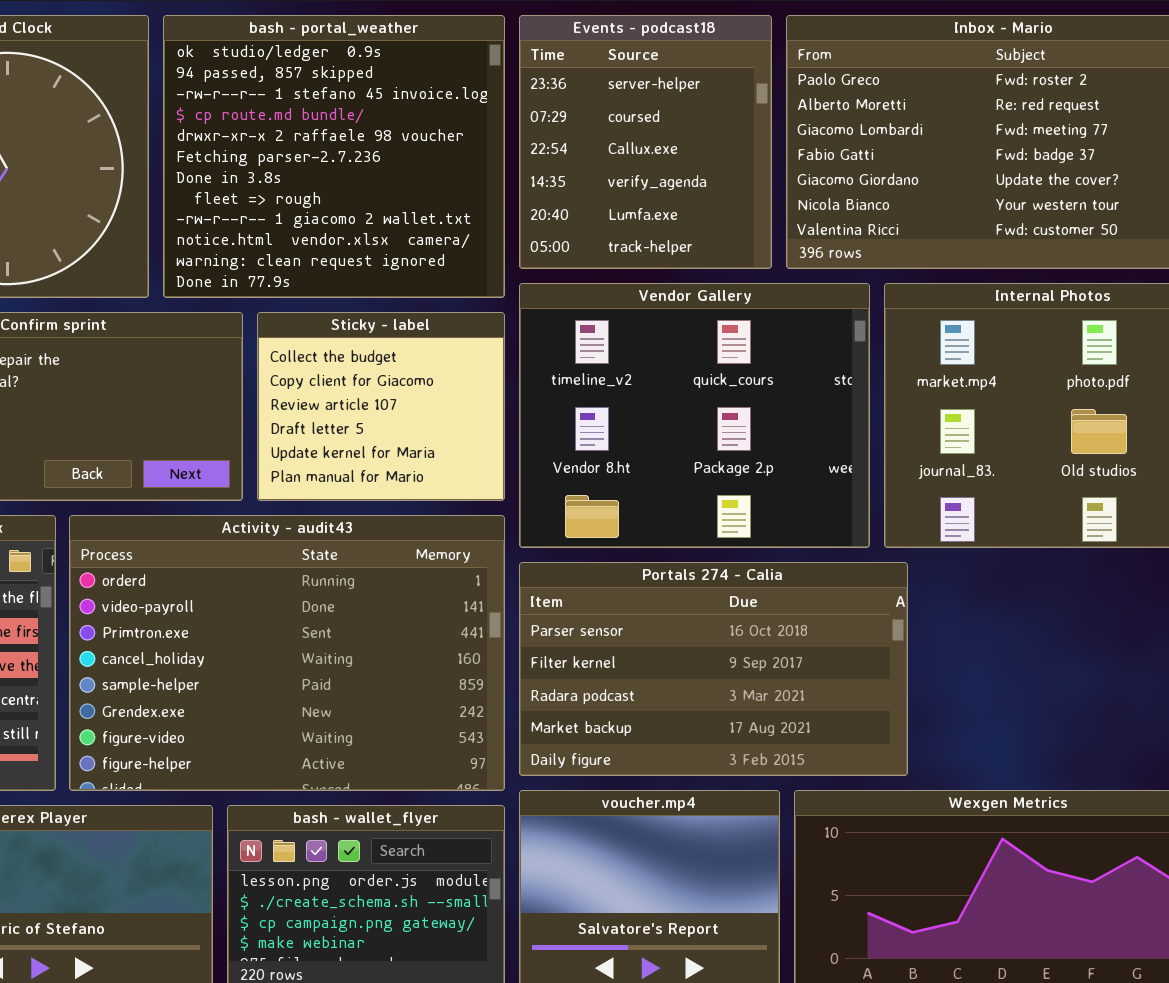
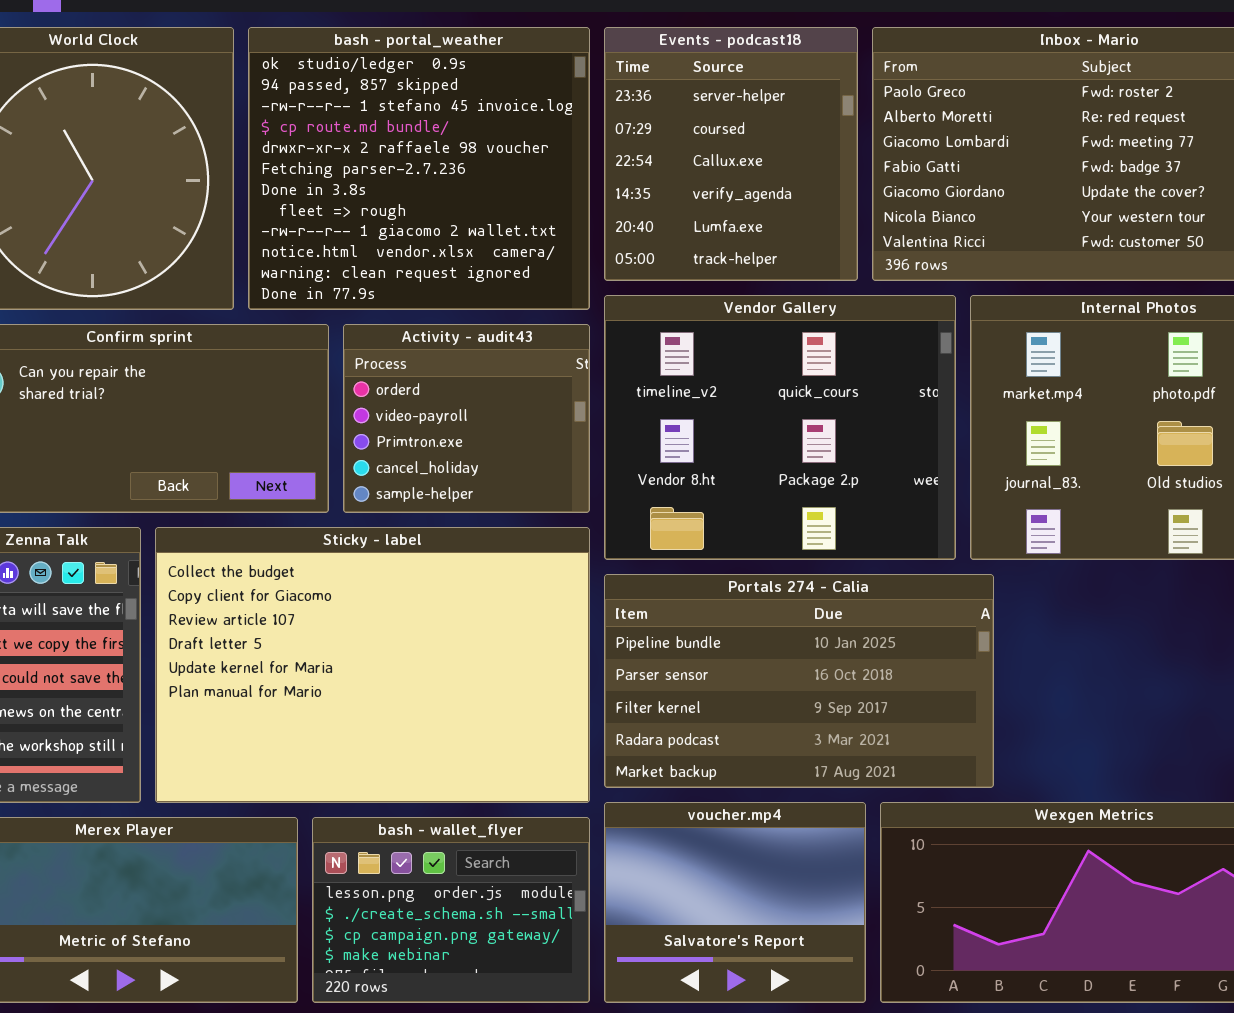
Sticky - label: [257,312,505,501] -> [155,527,590,803], moved, resized
Activity - audit43: [69,515,505,791] -> [343,324,590,513], moved, resized
Portals 274 - Calia: [519,562,908,776] -> [604,574,994,788], scrolled up 1 row

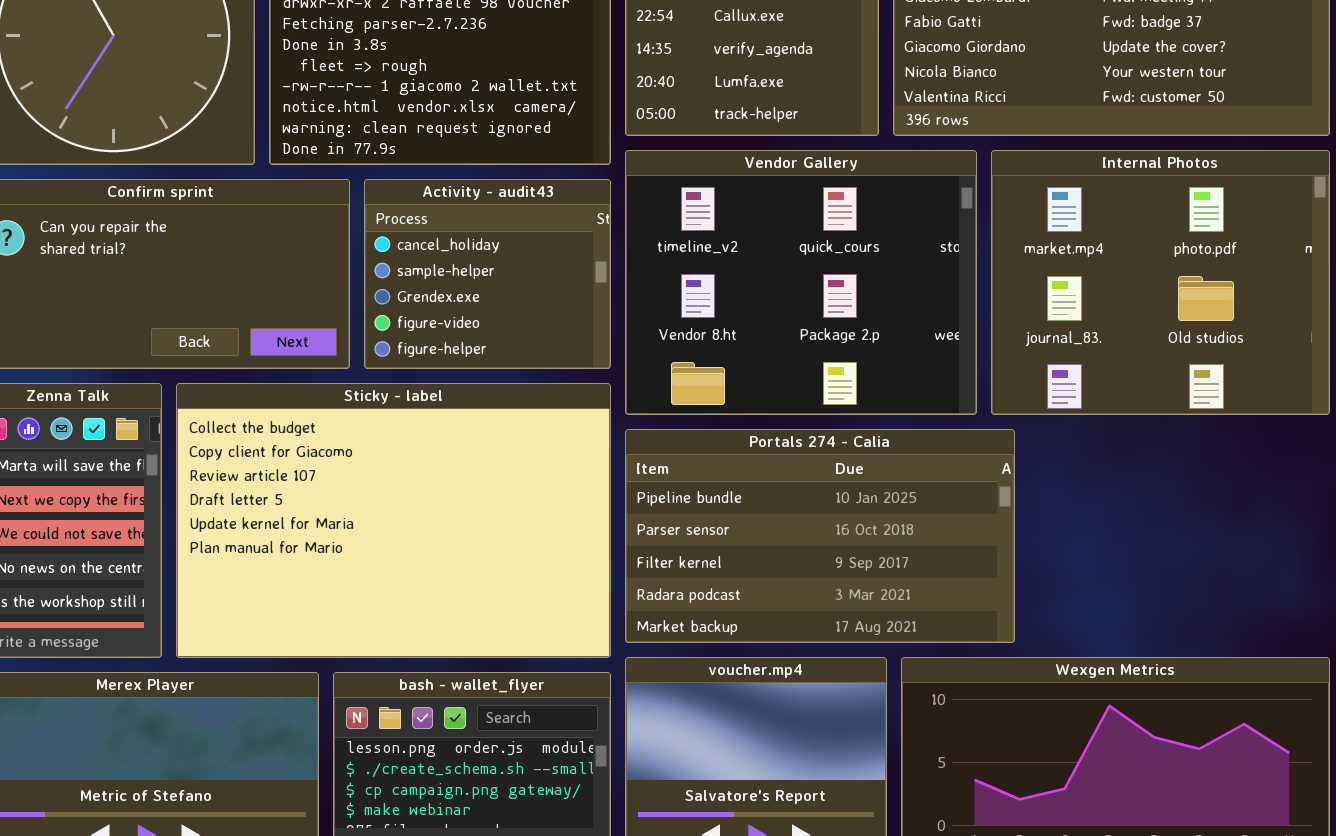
Activity - audit43: [343,324,590,513] -> [364,179,611,369], scrolled down 3 rows

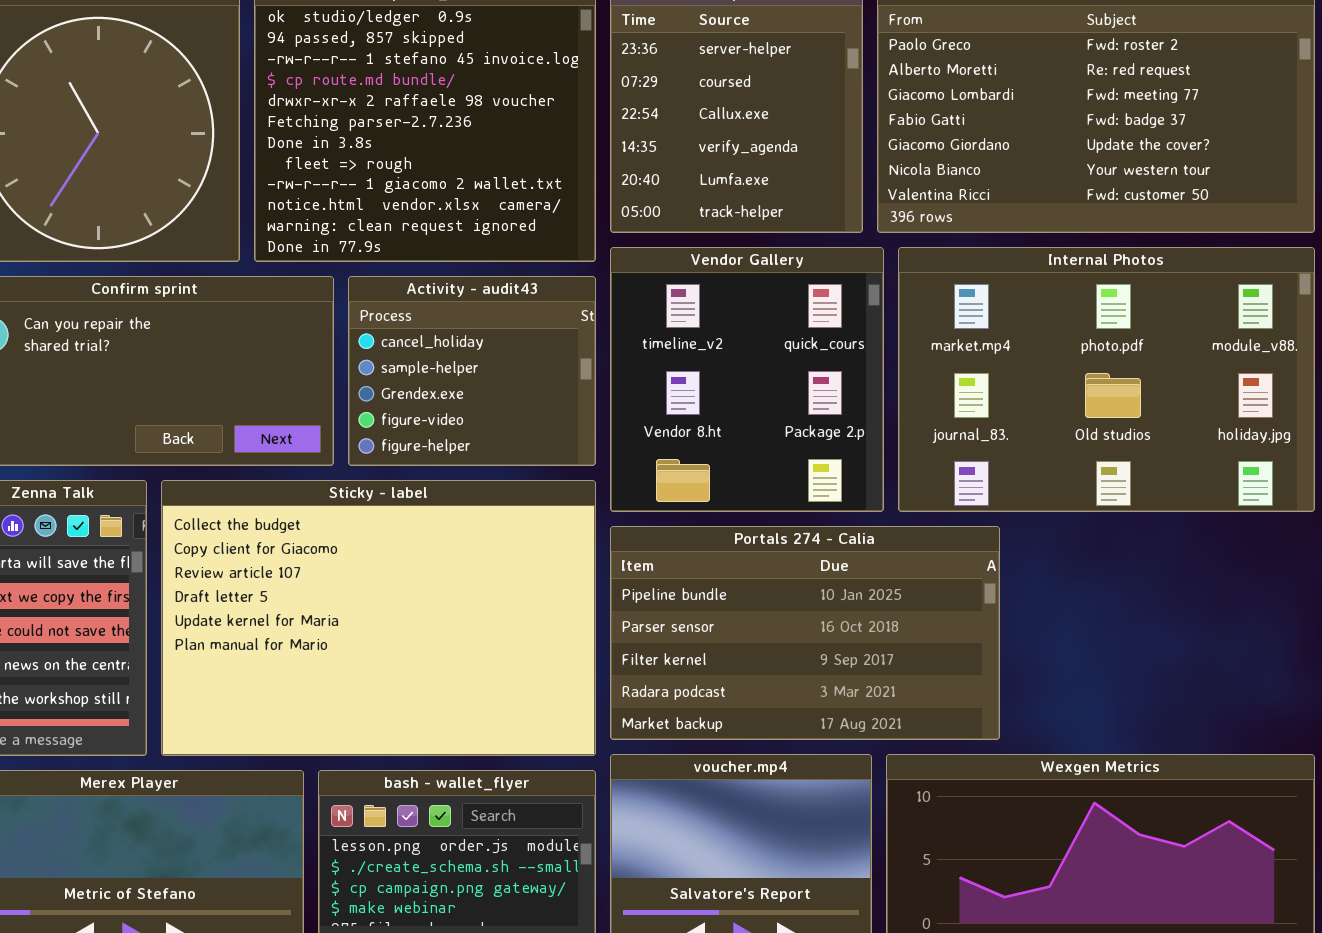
Vendor Gallery: [625,150,977,415] -> [610,247,884,512], resized
Internal Photos: [991,150,1330,415] -> [898,247,1315,512], resized

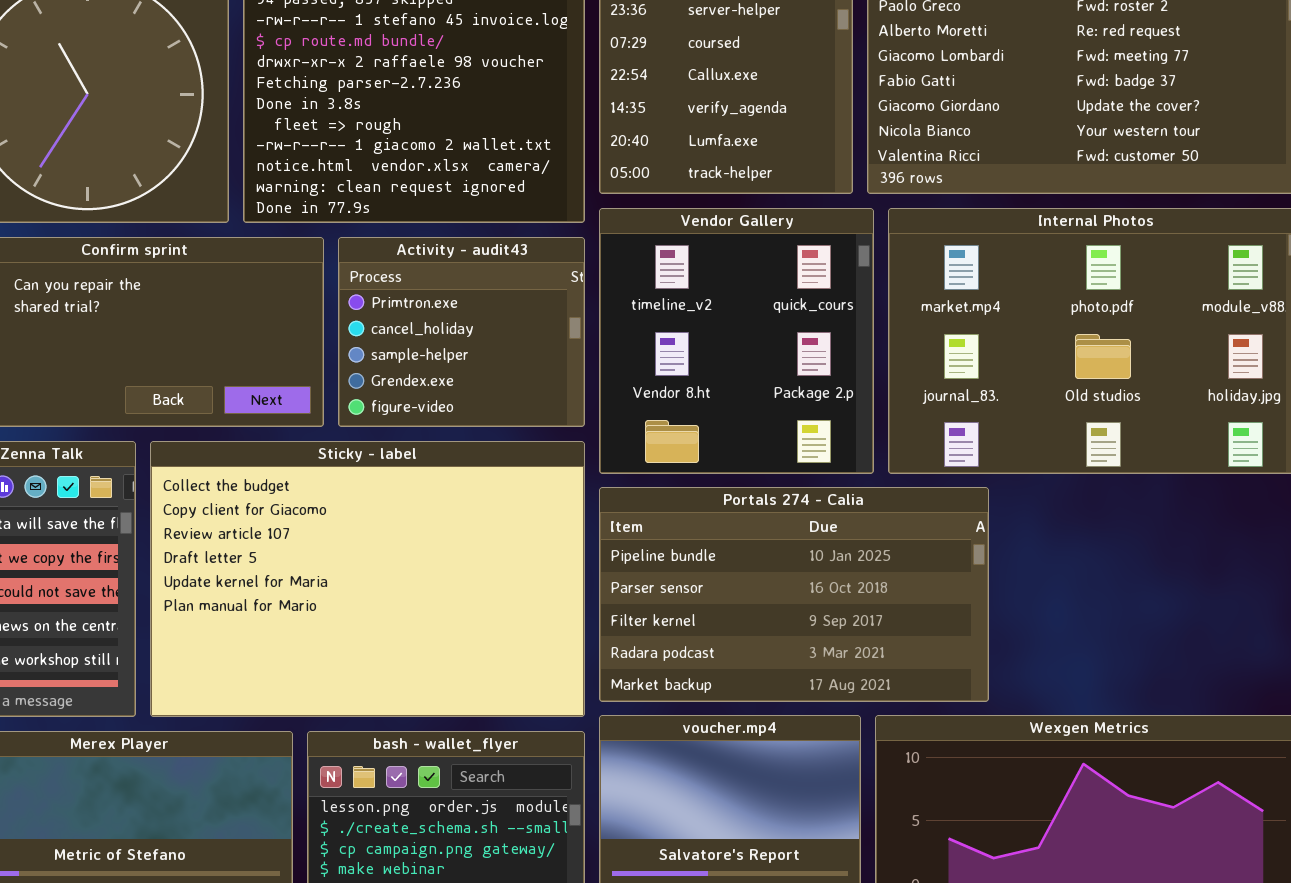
Activity - audit43: [348,276,596,466] -> [338,237,585,427], scrolled up 1 row

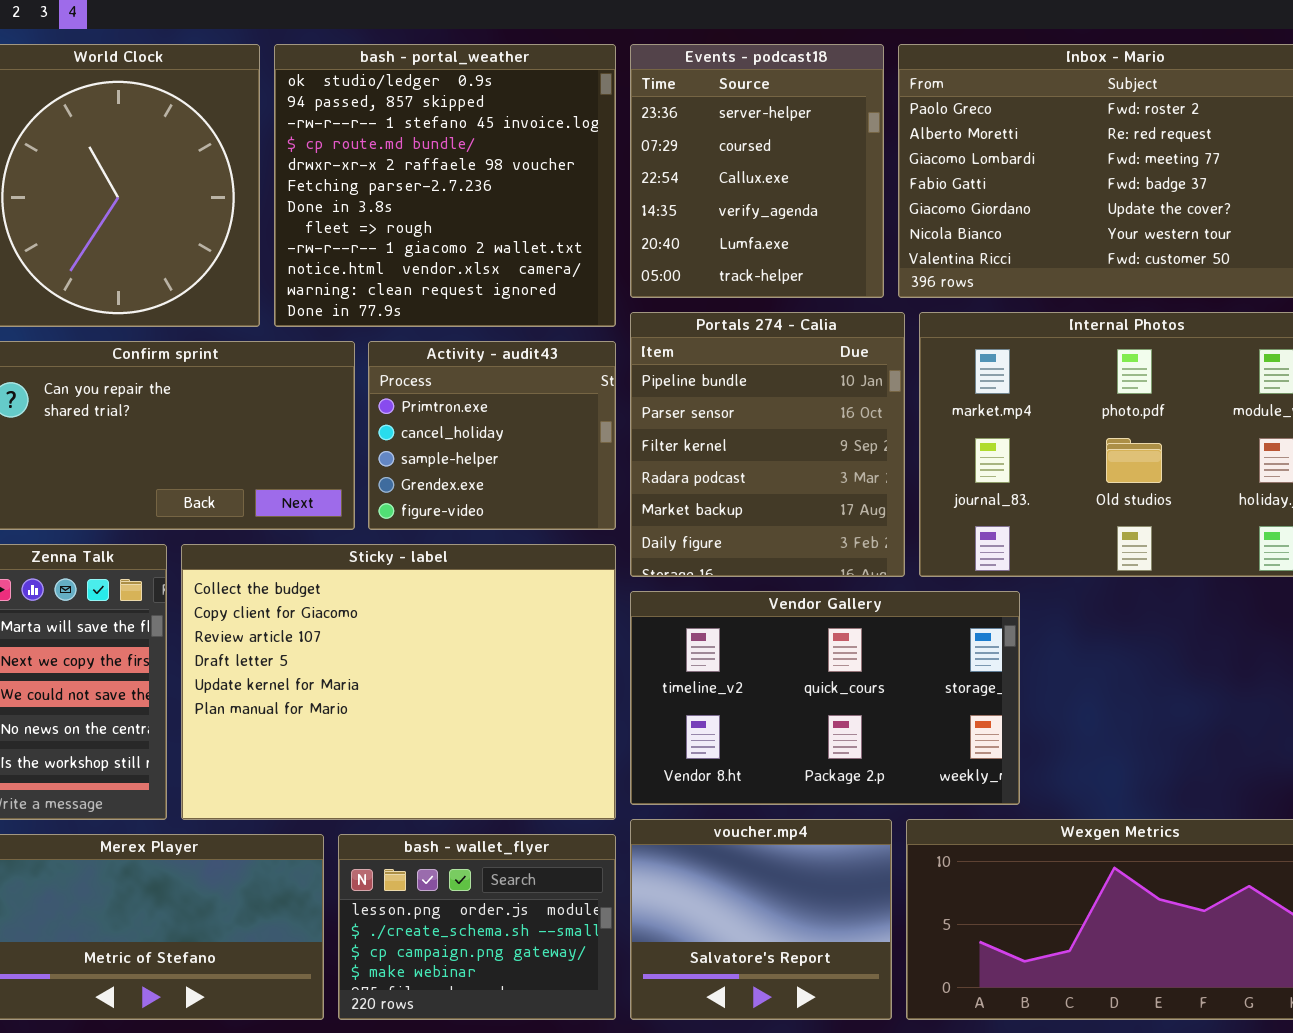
Vendor Gallery: [599,208,874,474] -> [630,591,1020,805], moved, resized
Portals 274 - Calia: [599,487,989,702] -> [630,312,905,577], moved, resized

